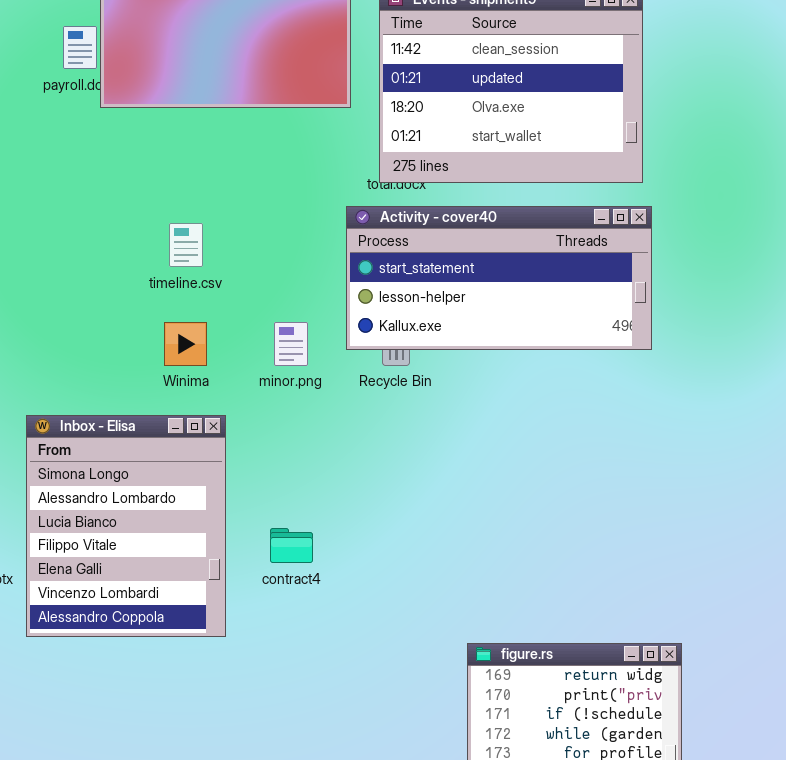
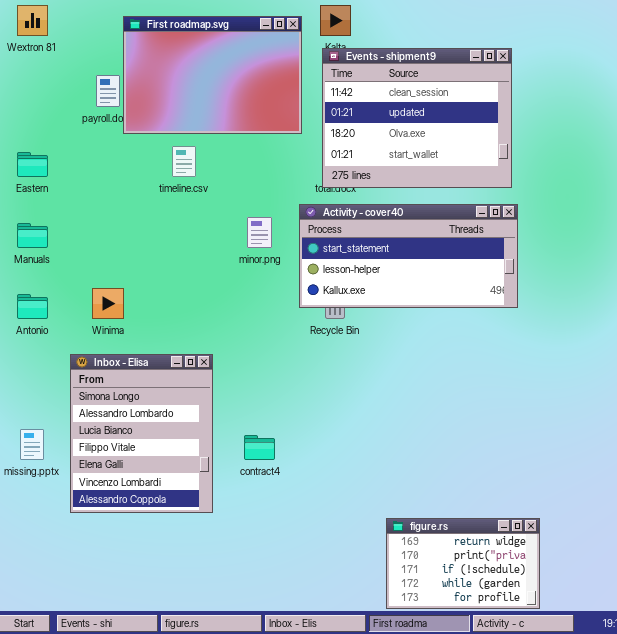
timeline.csv: [169,223,203,267] -> [172,146,196,177], moved
Winima: [164,322,207,366] -> [92,288,124,319], moved
minor.png: [274,322,308,366] -> [247,217,272,248], moved

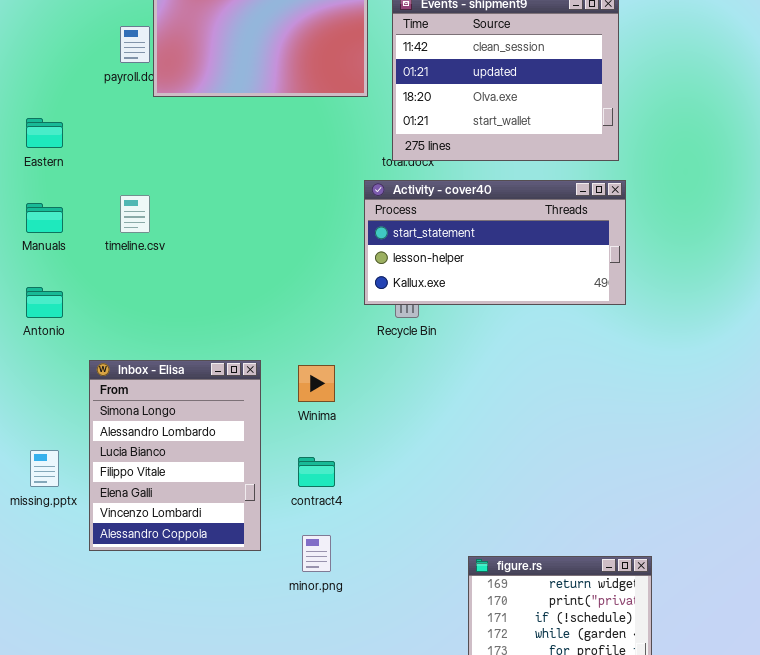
timeline.csv: [172,146,196,177] -> [120,195,150,233], moved
minor.png: [247,217,272,248] -> [302,535,331,572], moved
Winima: [92,288,124,319] -> [298,365,335,402], moved

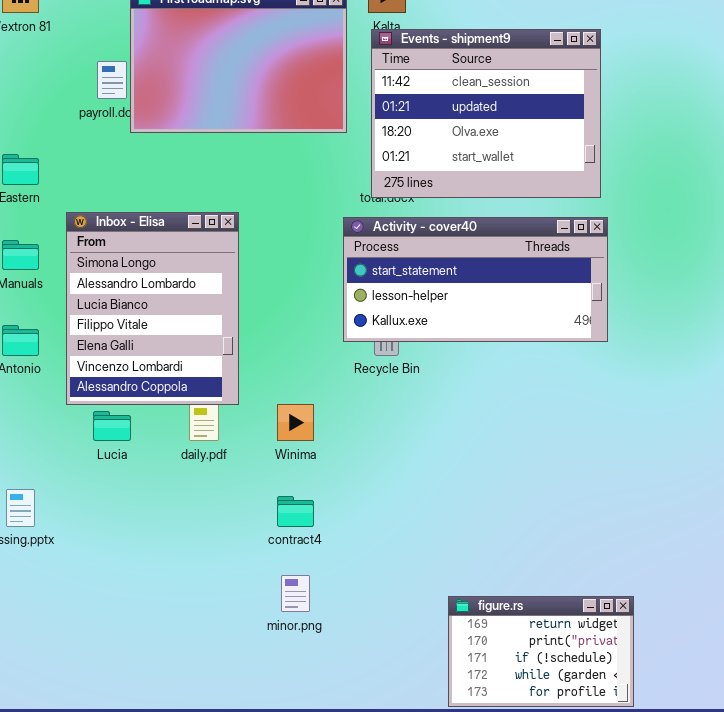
Inbox - Elisa: [89,360,261,551] -> [66,212,239,405], moved

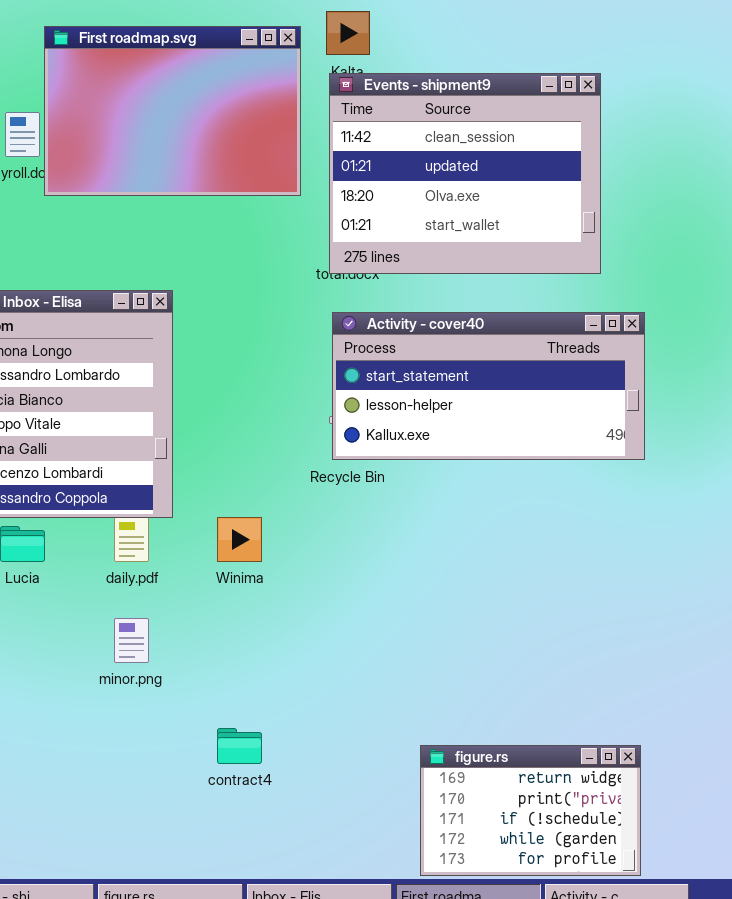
Activity - cover40: [343,217,608,342] -> [332,312,645,460], moved
contract4: [277,496,314,527] -> [217,728,262,764], moved
minor.png: [281,575,310,612] -> [114,618,149,663], moved

